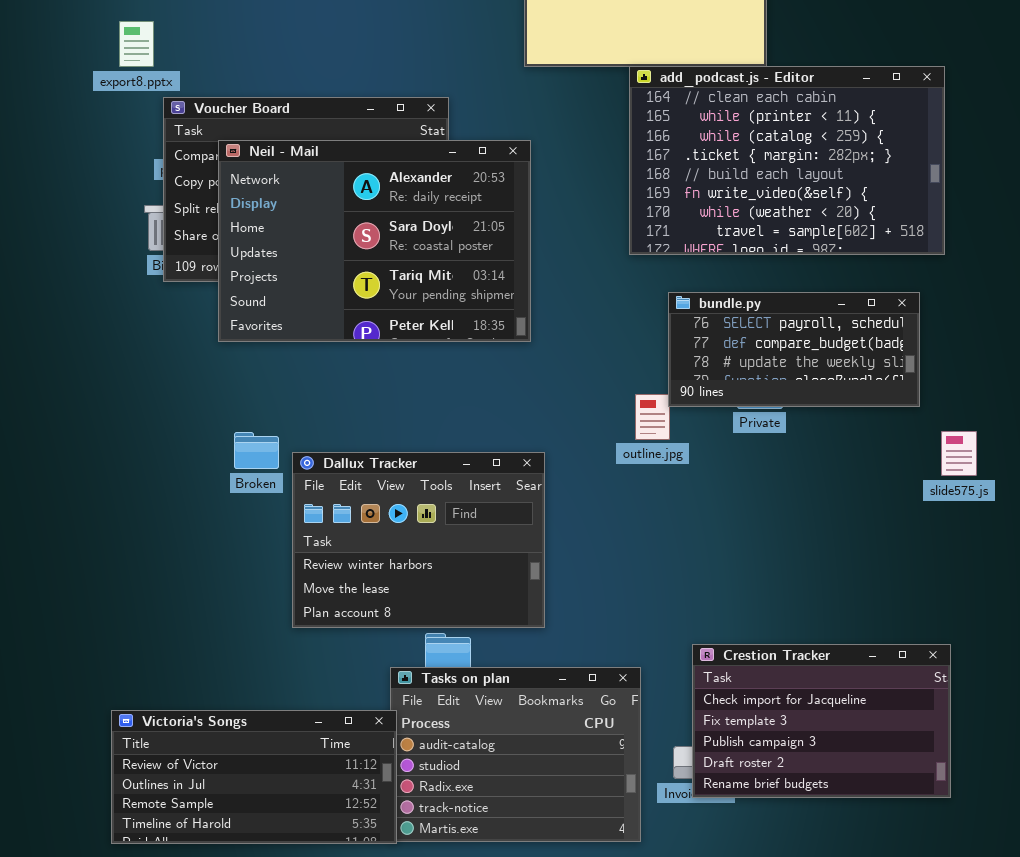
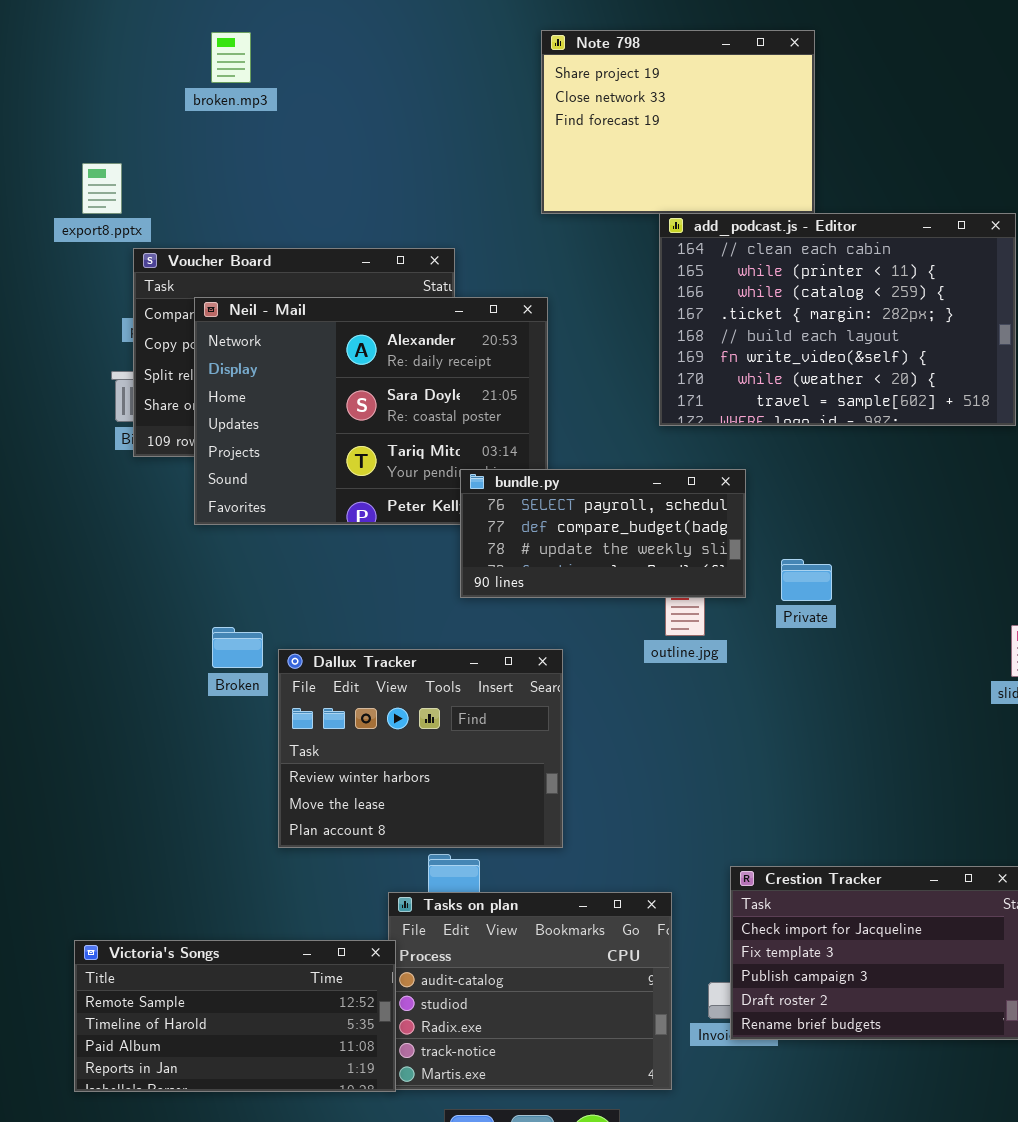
bundle.py: [668,292,920,407] -> [460,469,746,598], moved
Victoria's Songs: [111,710,397,844] -> [74,940,396,1092], scrolled down 2 rows

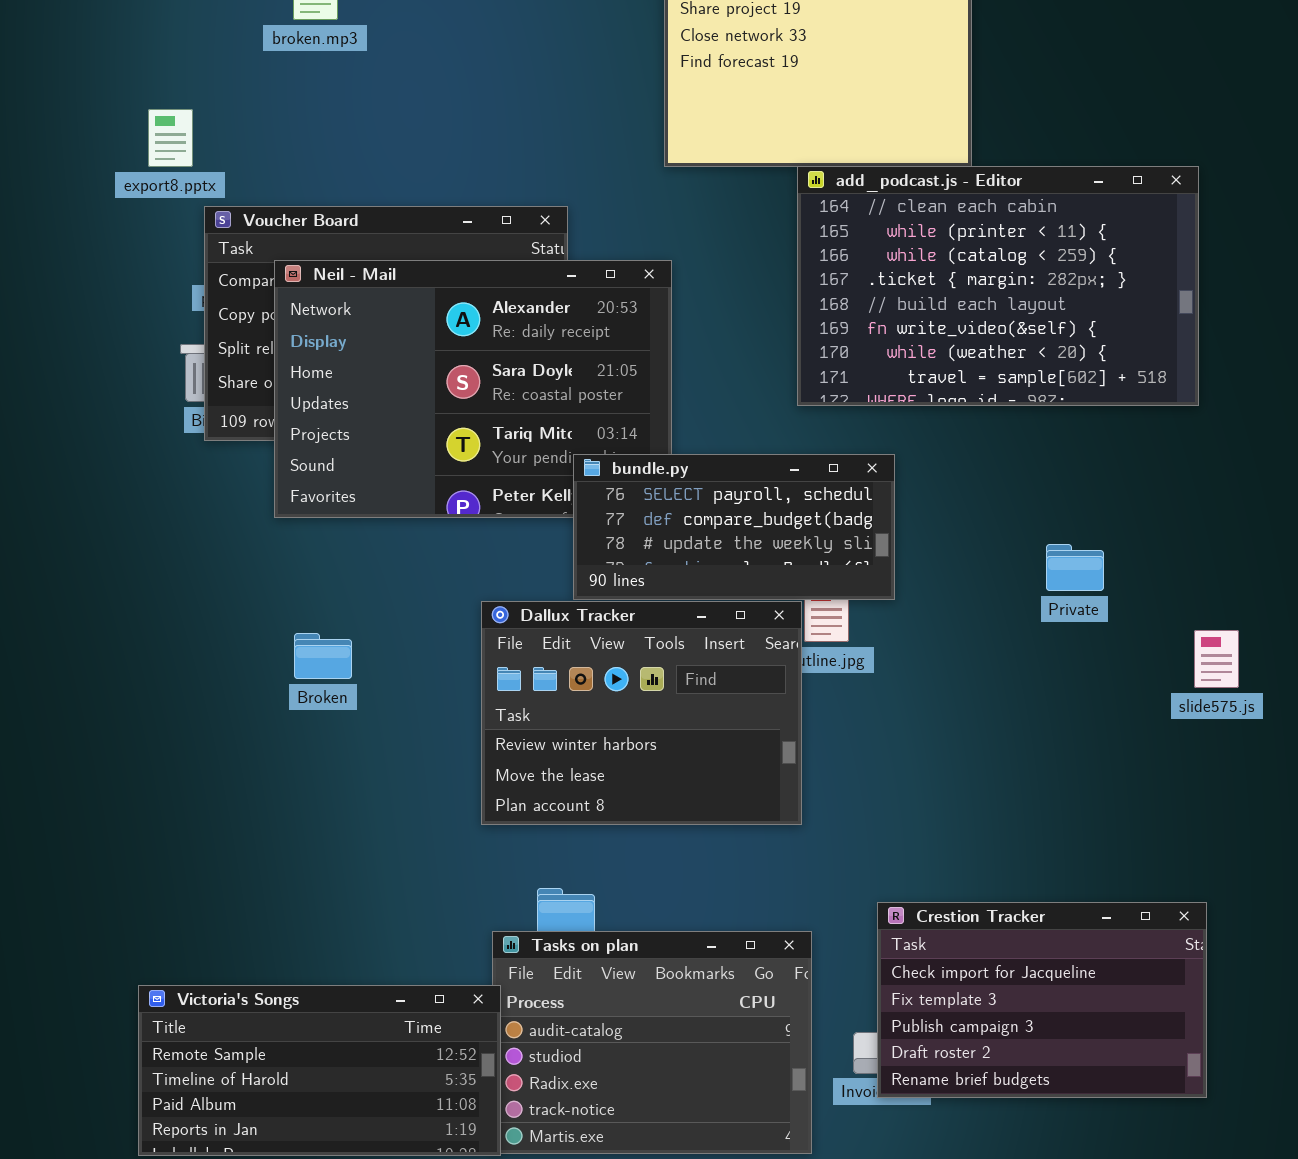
Private: [781,559,832,601] -> [1046,544,1104,591], moved
Dallux Tracker: [278,649,563,848] -> [481,601,802,825], moved

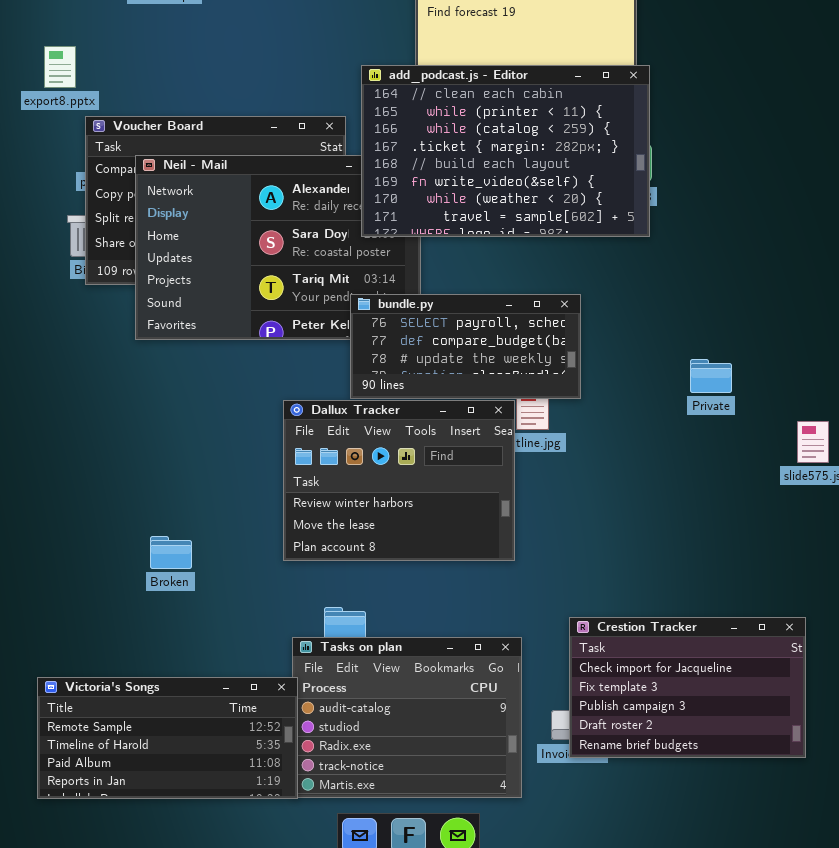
add_podcast.js - Editor: [797,166,1199,406] -> [361,65,650,237], moved
Broken: [294,633,352,679] -> [150,536,192,569], moved

